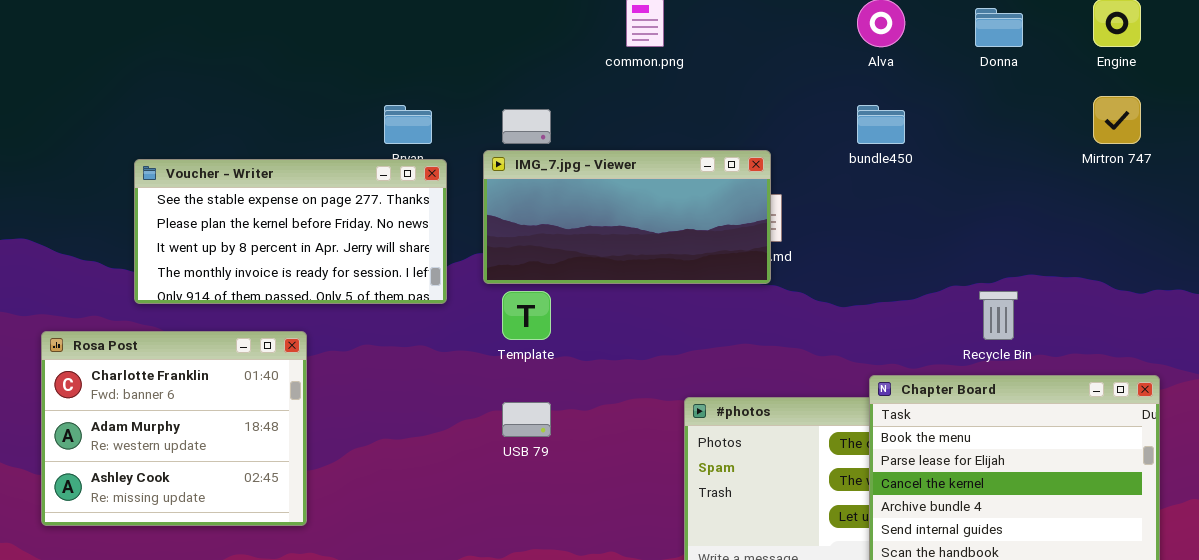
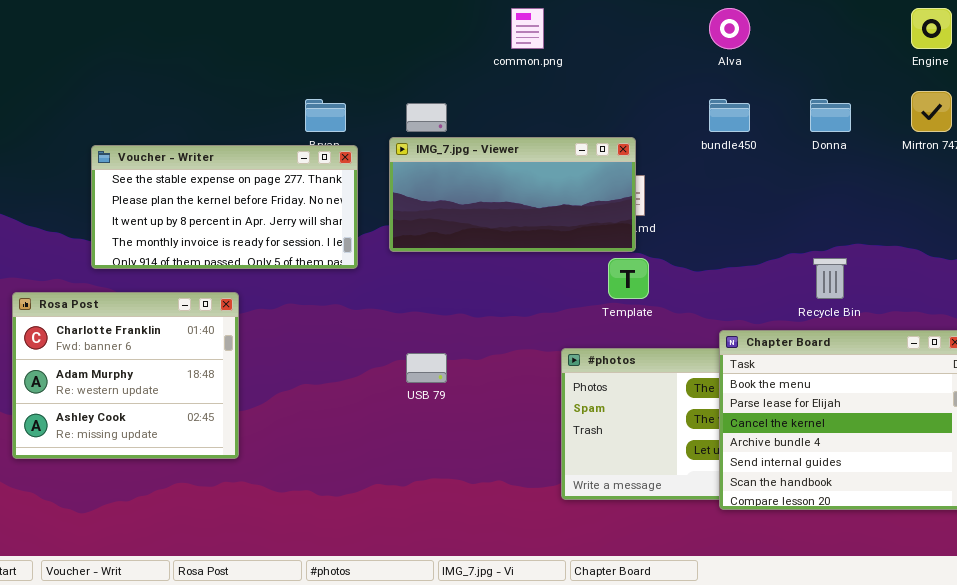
Donna: [975,8,1023,47] -> [810,99,851,132], moved
Template: [502,291,551,340] -> [608,258,649,299], moved

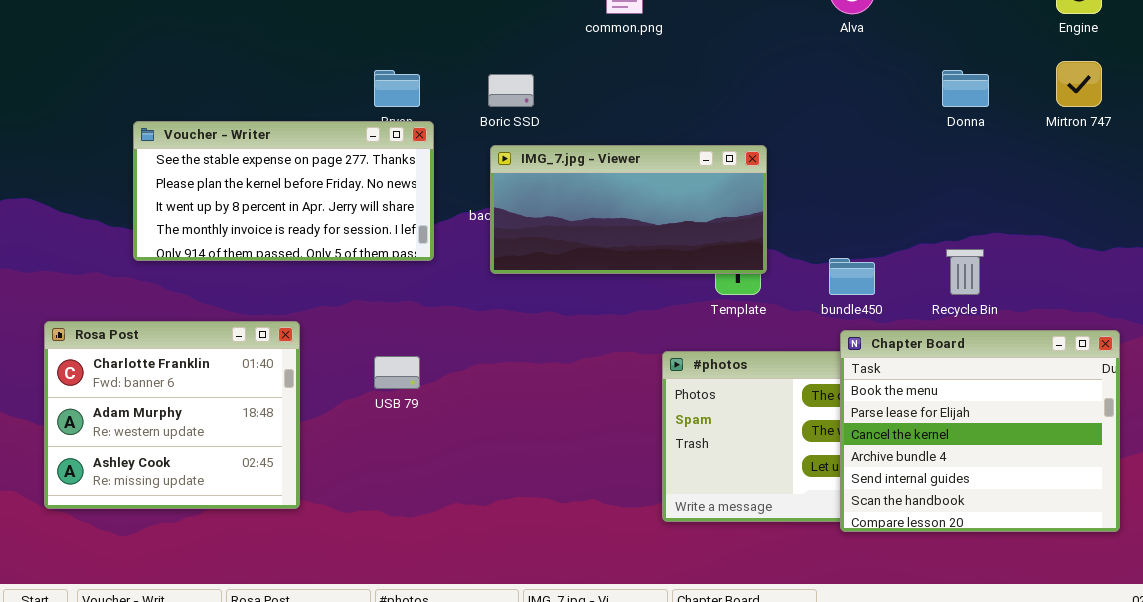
bundle450: [709,99,750,132] -> [829,258,875,295], moved
IMG_7.jpg - Viewer: [389,137,636,252] -> [490,145,767,274], moved
Rosa Post: [12,292,239,459] -> [44,321,300,509], moved
USB 79: [406,353,447,383] -> [374,356,420,389], moved

